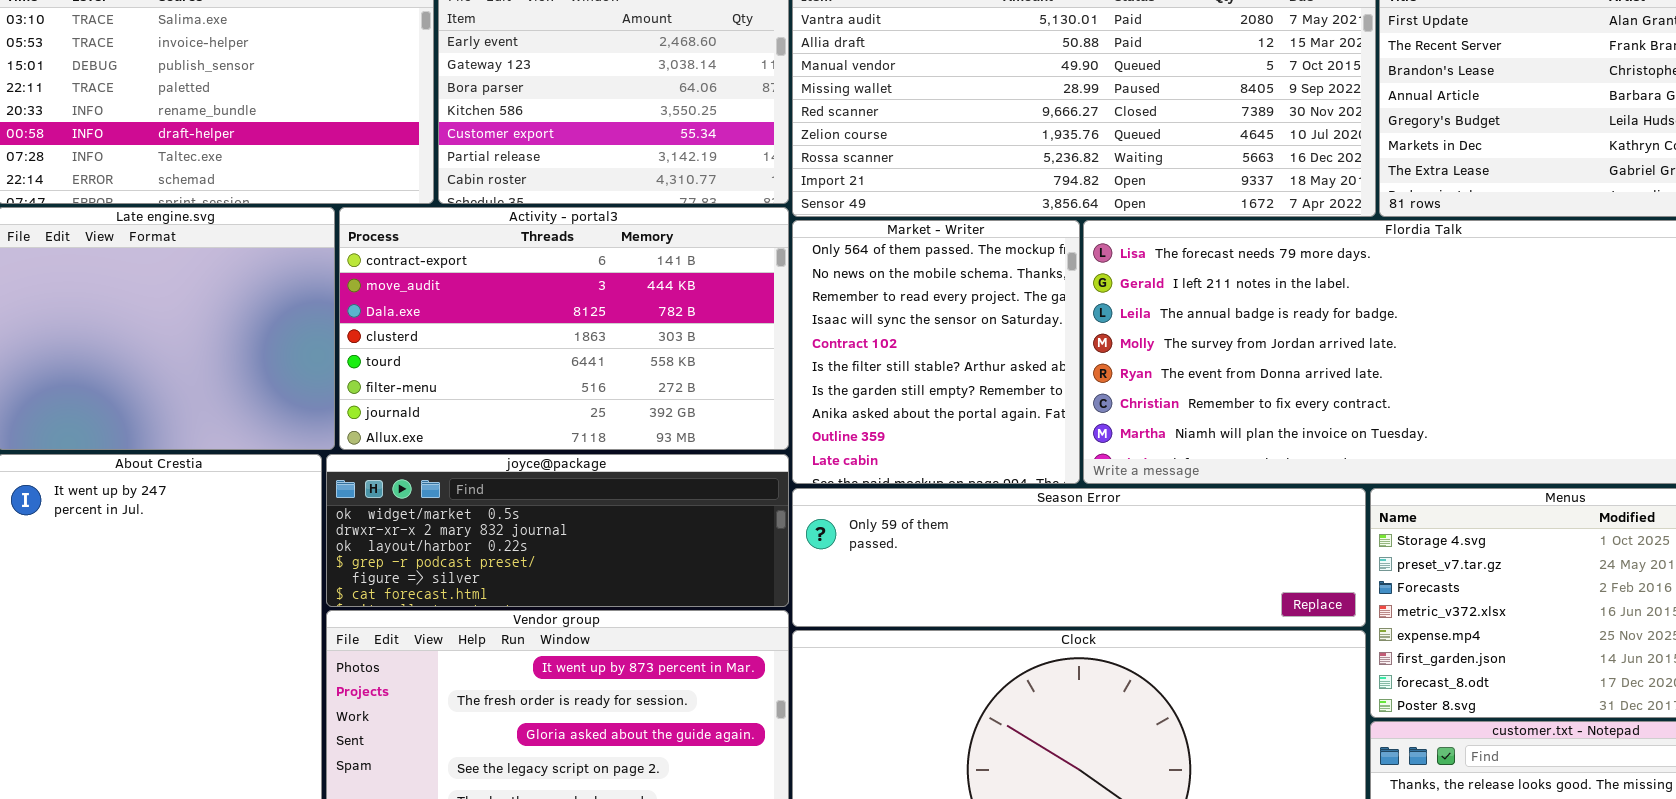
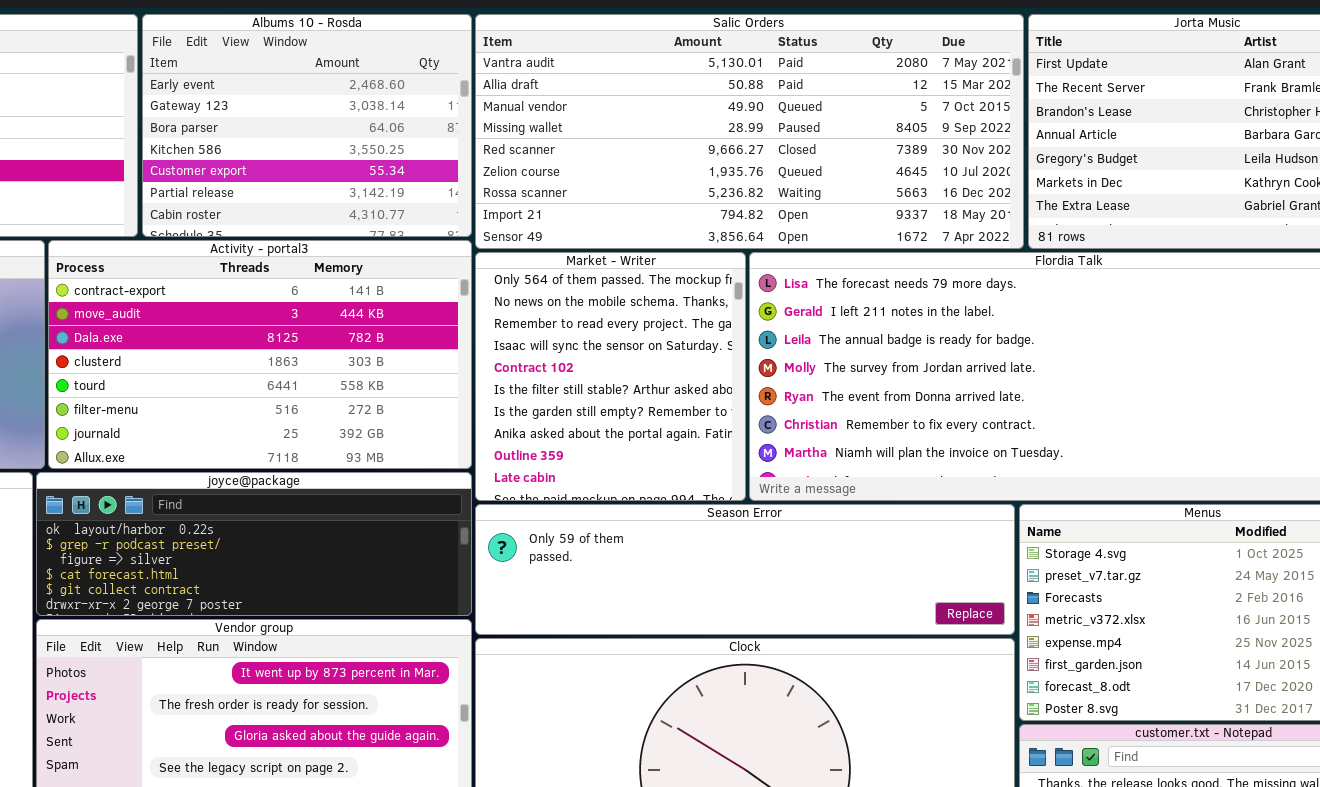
joyce@package: [326,454,789,607] -> [36,472,472,616], scrolled down 2 rows

